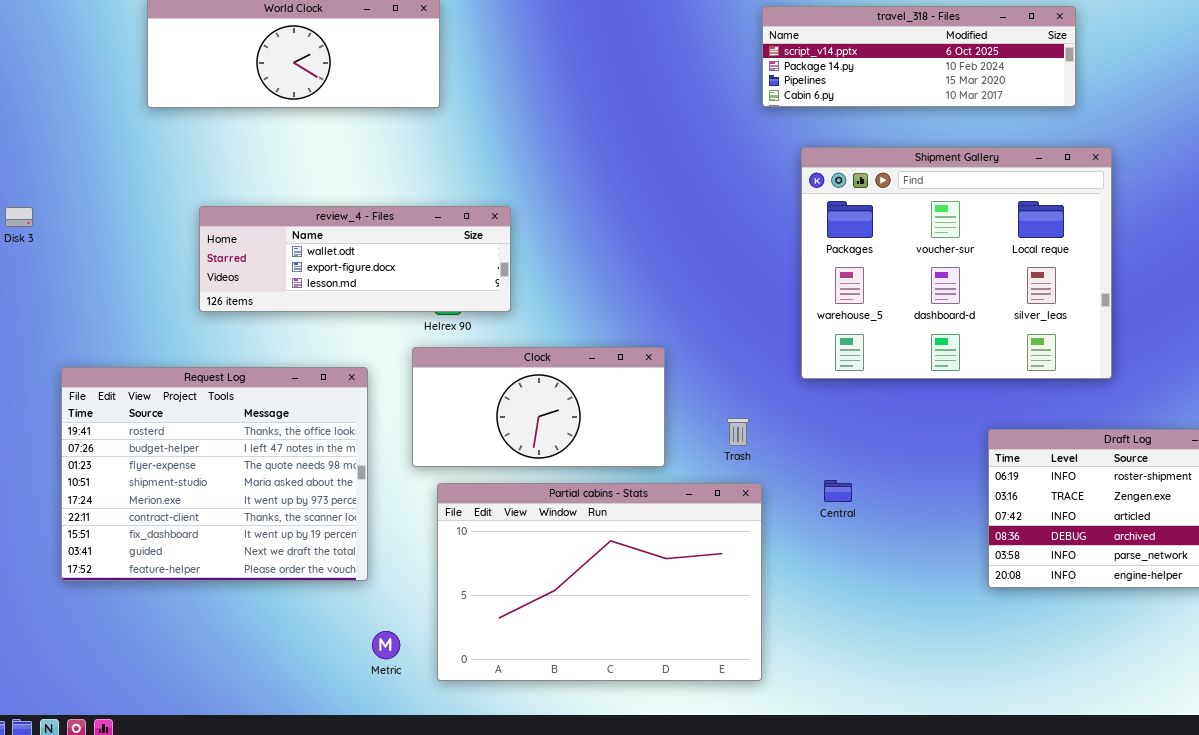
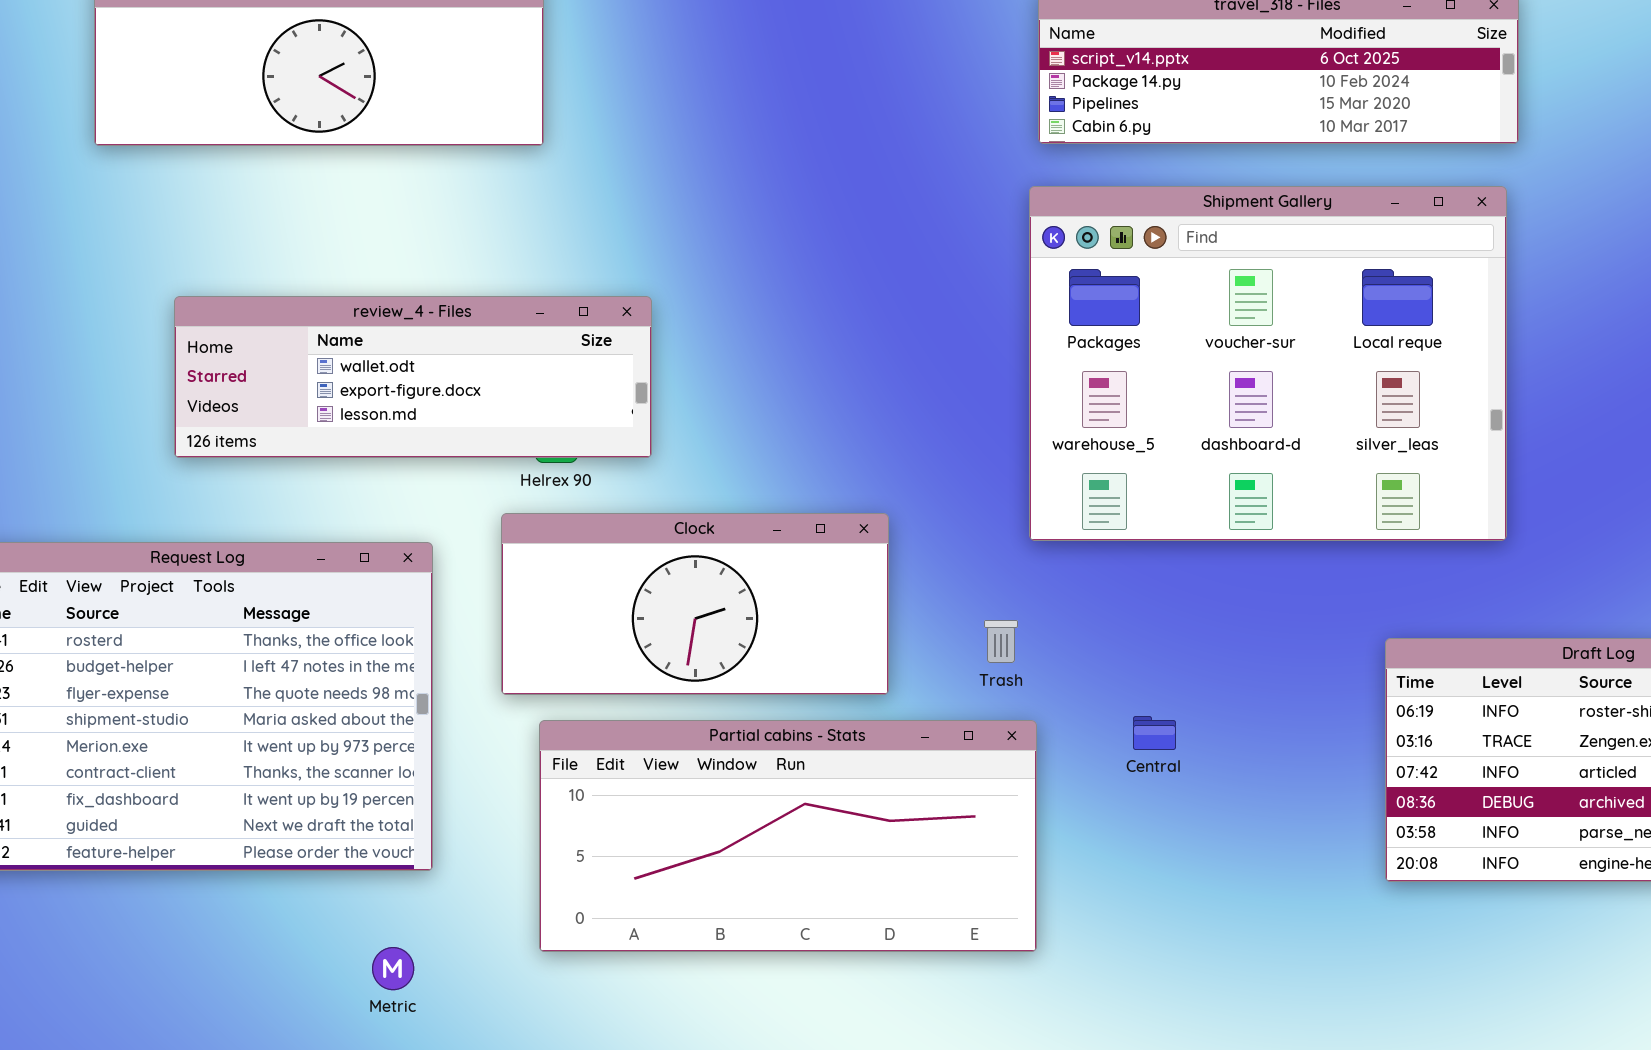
Shipment Gallery: [801,147,1112,379] -> [1029,186,1507,541], moved
Partial cabins - Stats: [437,483,762,681] -> [539,720,1037,952], resized
Metric: [372,631,400,659] -> [372,947,414,990], moved

